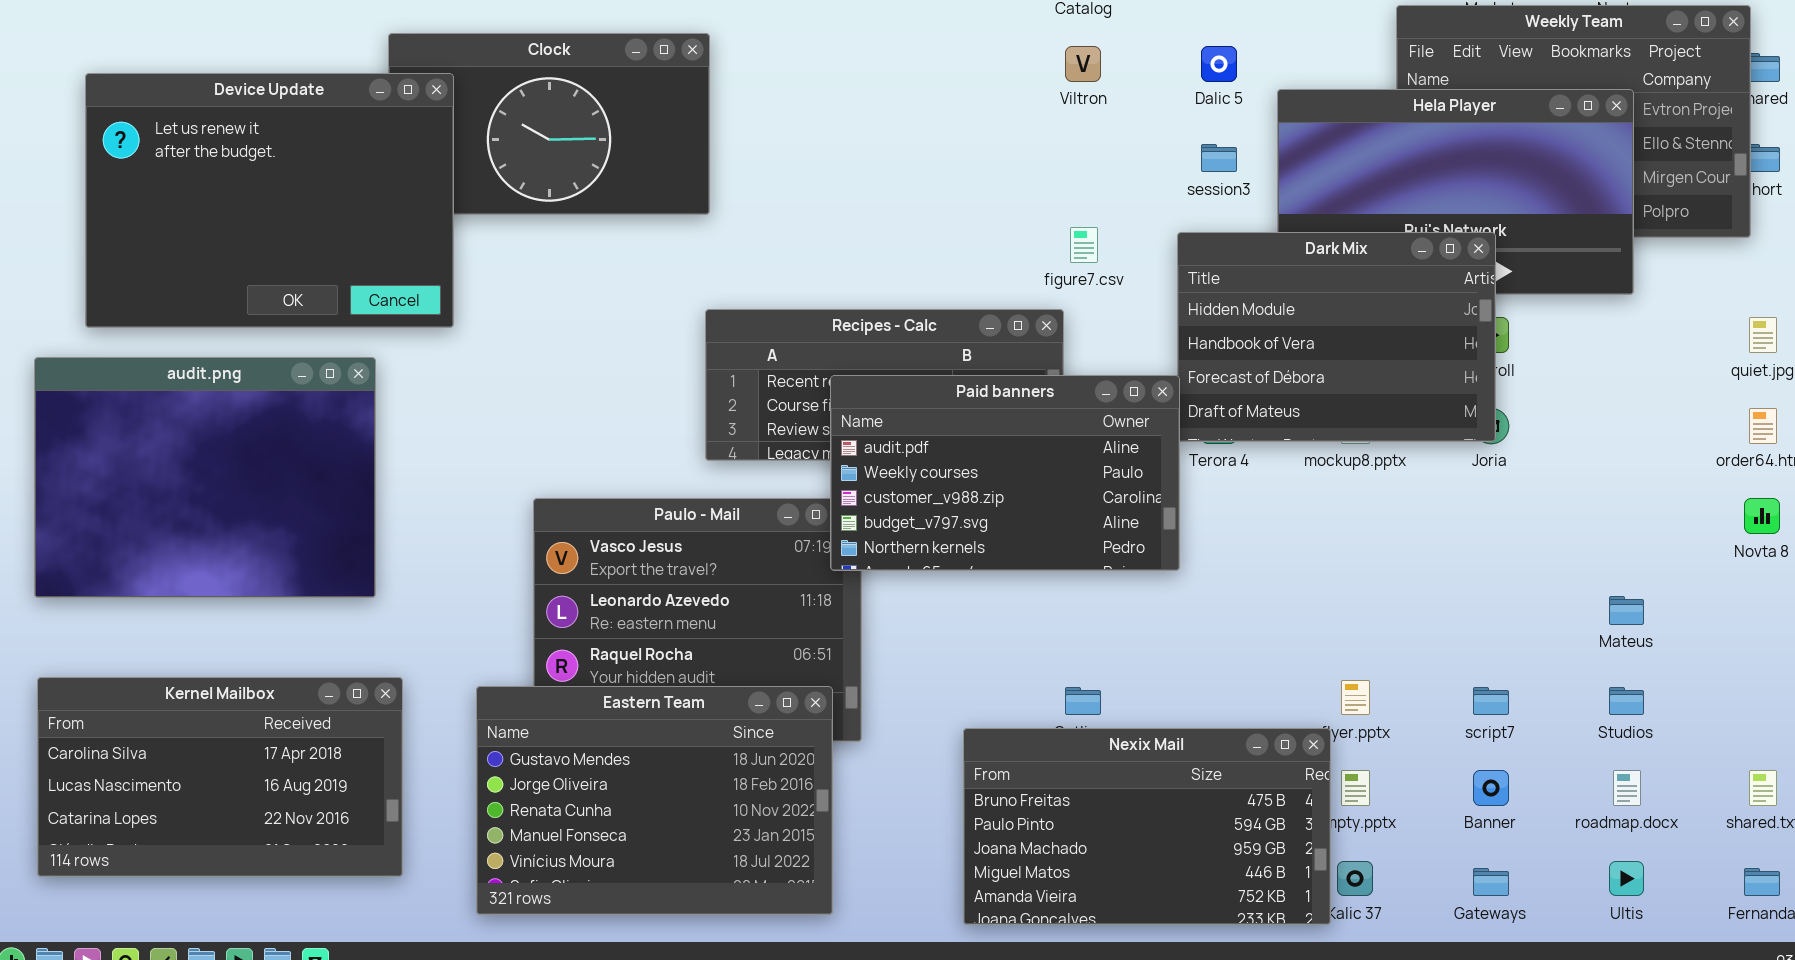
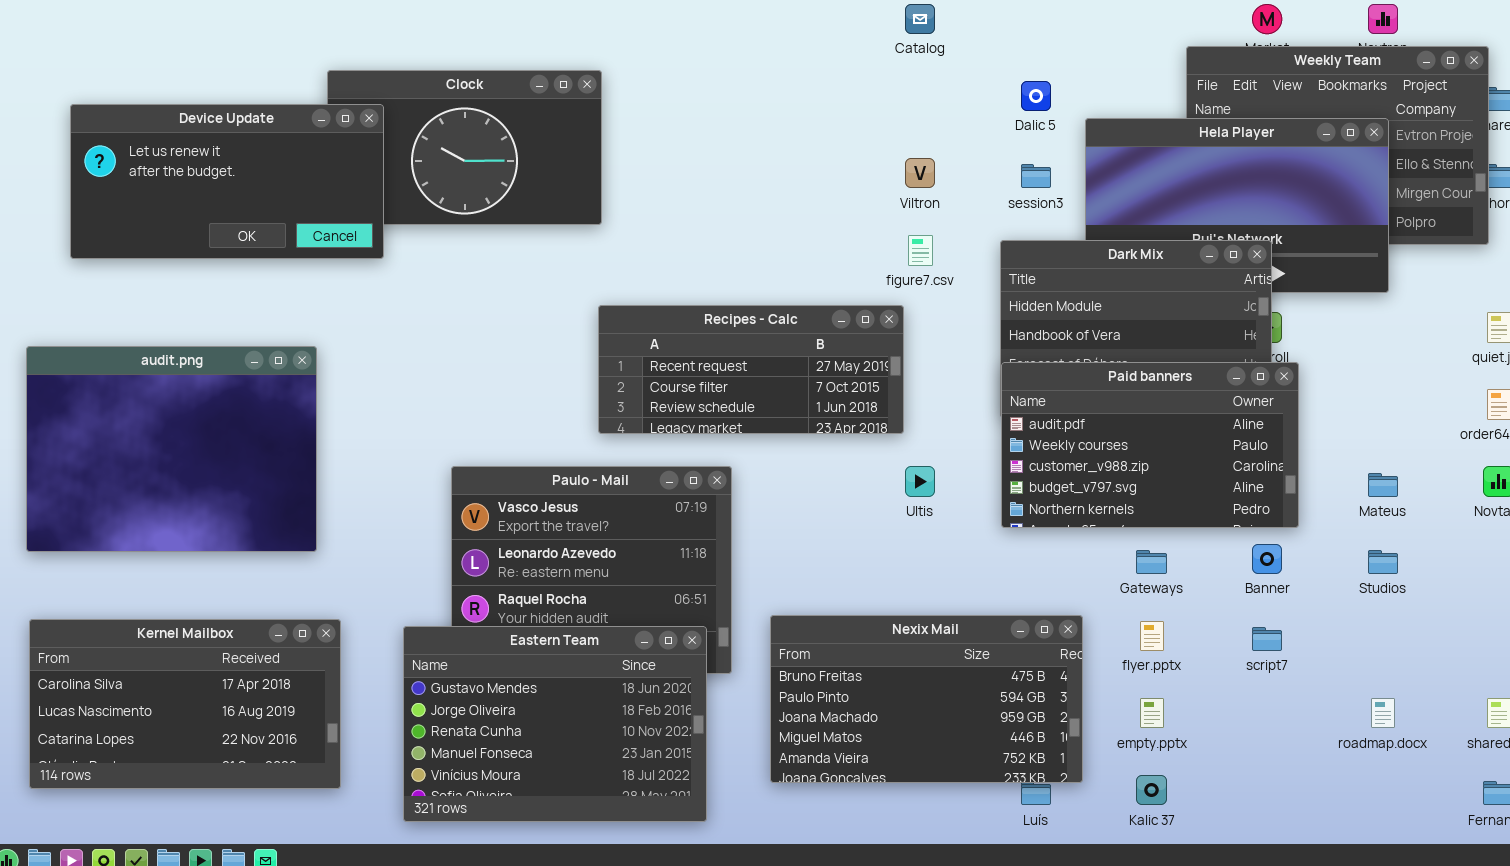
Viltron: [1065,46,1101,82] -> [905,158,935,188], moved
Device Update: [85,73,454,328] -> [70,104,384,259], resized
Paid banners: [830,375,1180,571] -> [1001,362,1299,528], moved
Mateus: [1609,596,1644,625] -> [1368,473,1398,497], moved
Studios: [1609,687,1644,715] -> [1368,550,1398,574], moved
Nexix Mail: [963,728,1331,925] -> [770,615,1083,783], moved
Banner: [1473,770,1509,806] -> [1252,544,1282,574], moved
Ultis: [1609,861,1644,896] -> [905,466,935,497], moved
Gateways: [1473,868,1509,896] -> [1136,550,1167,574], moved

